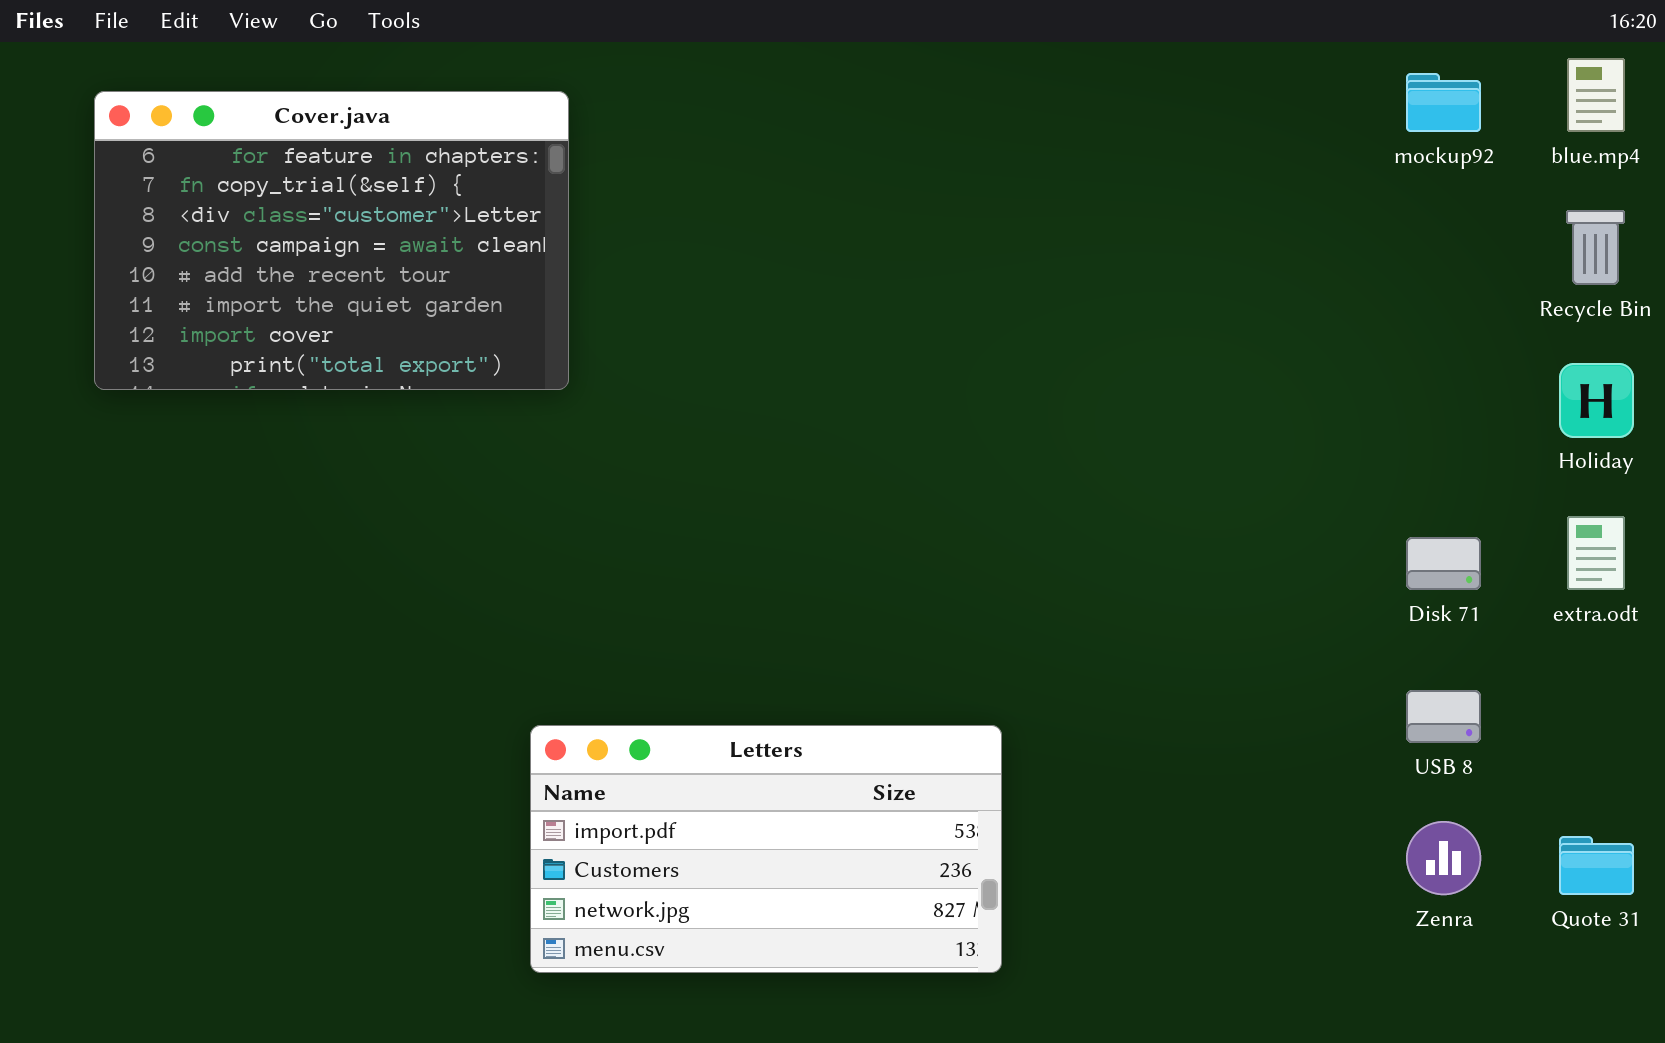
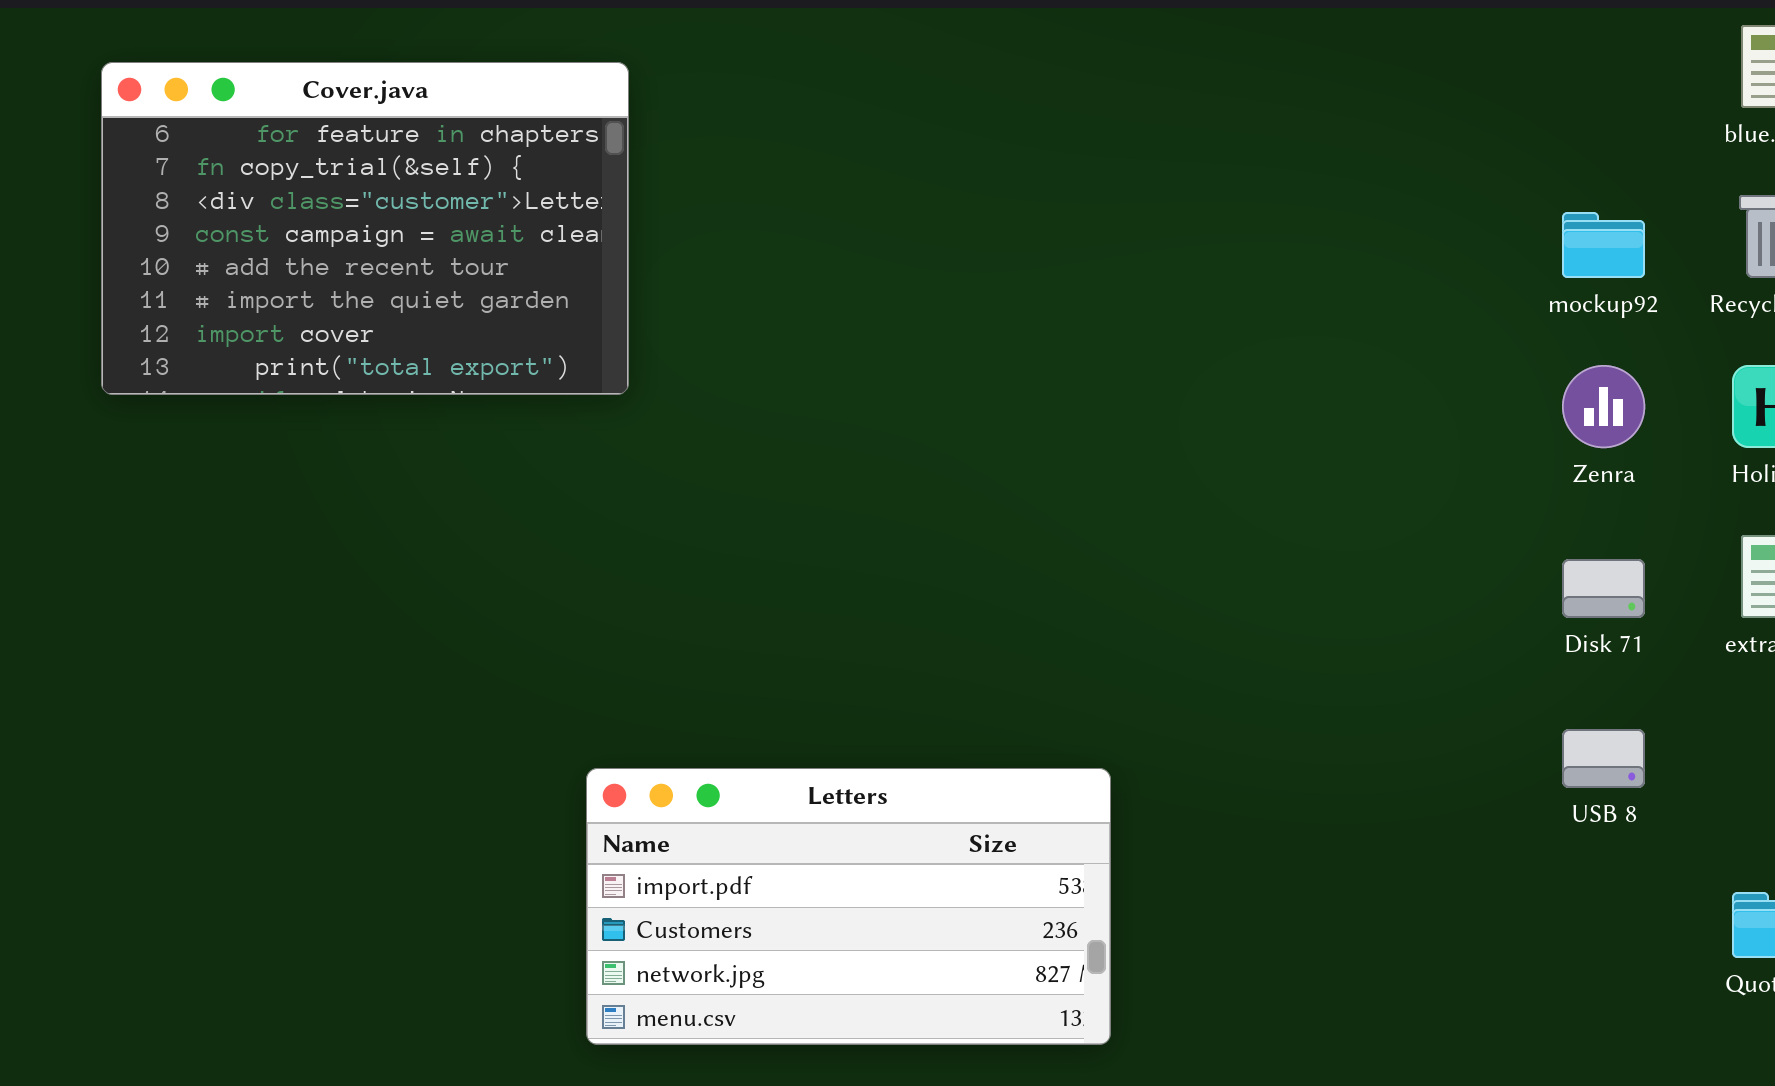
mockup92: [1406,73,1481,132] -> [1562,212,1645,278], moved
Zenra: [1406,821,1481,895] -> [1562,365,1645,448], moved

